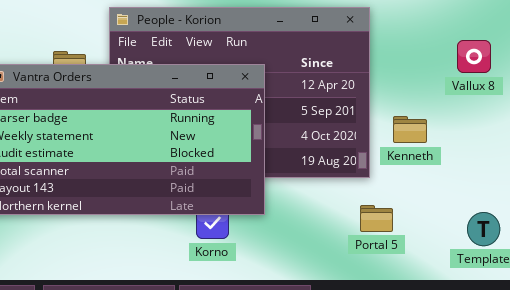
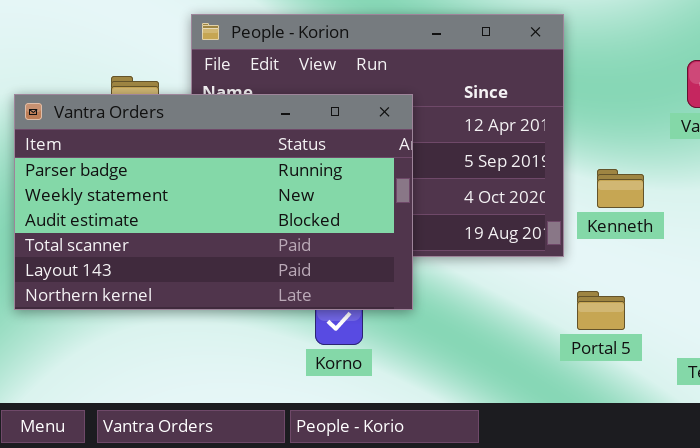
Portal 5: [360,205,393,232] -> [577,291,625,330], moved

